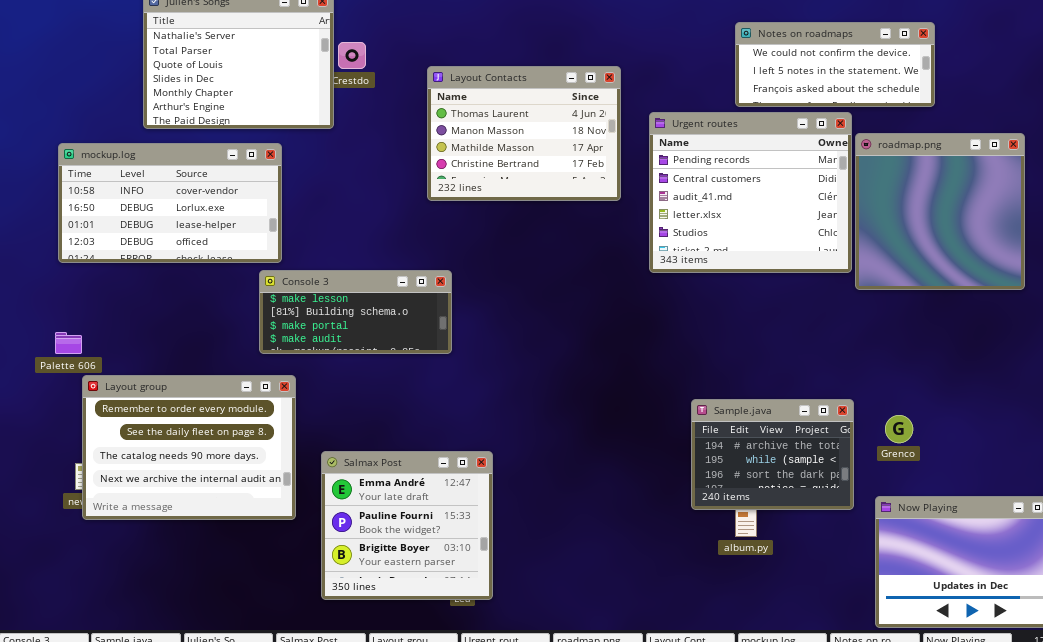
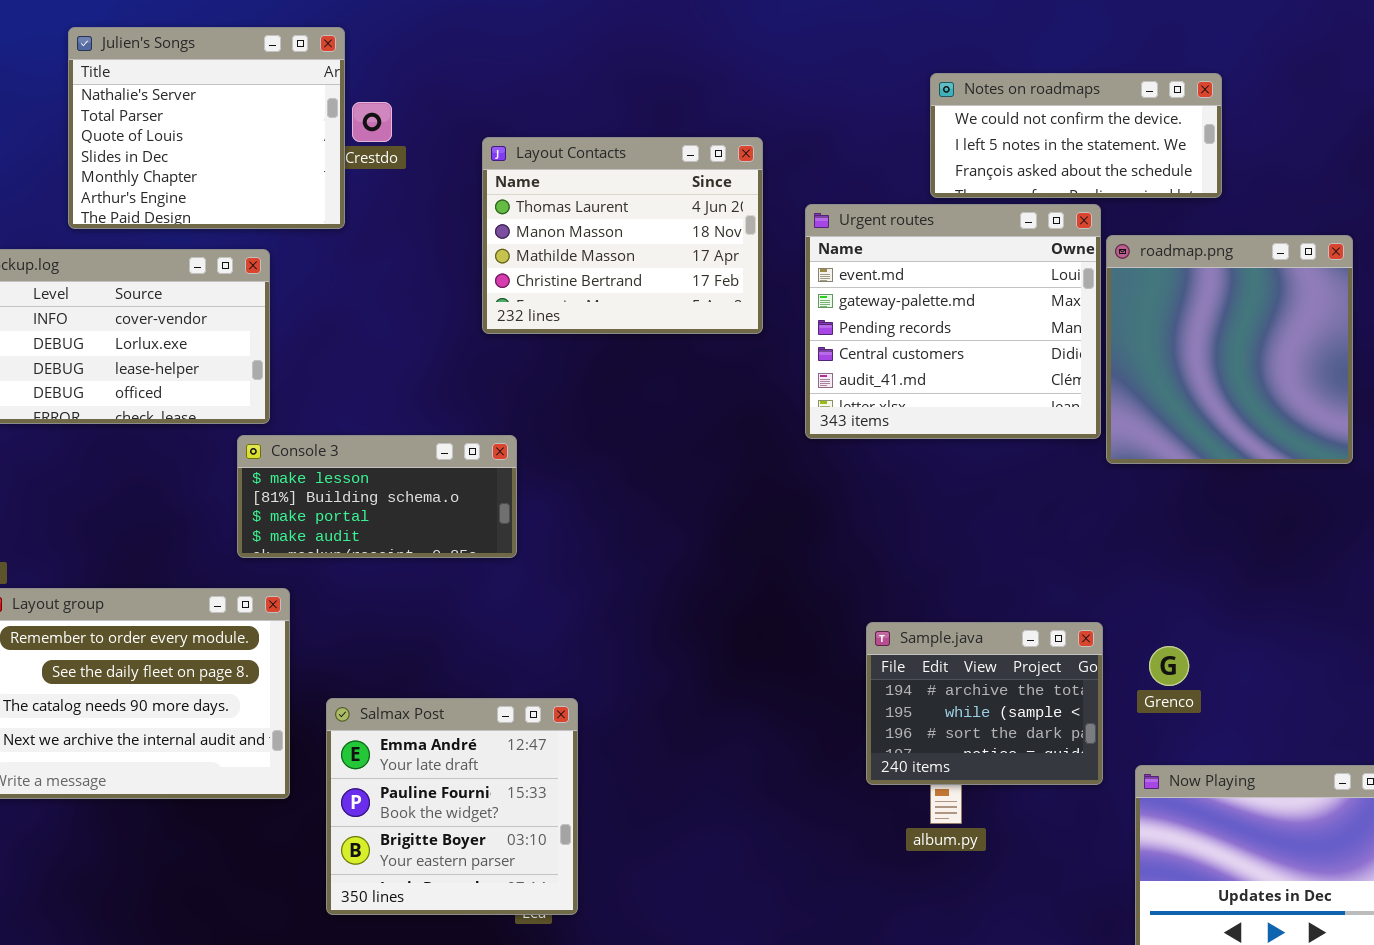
Urgent routes: [649,112,852,273] -> [805,204,1101,439], scrolled up 2 rows

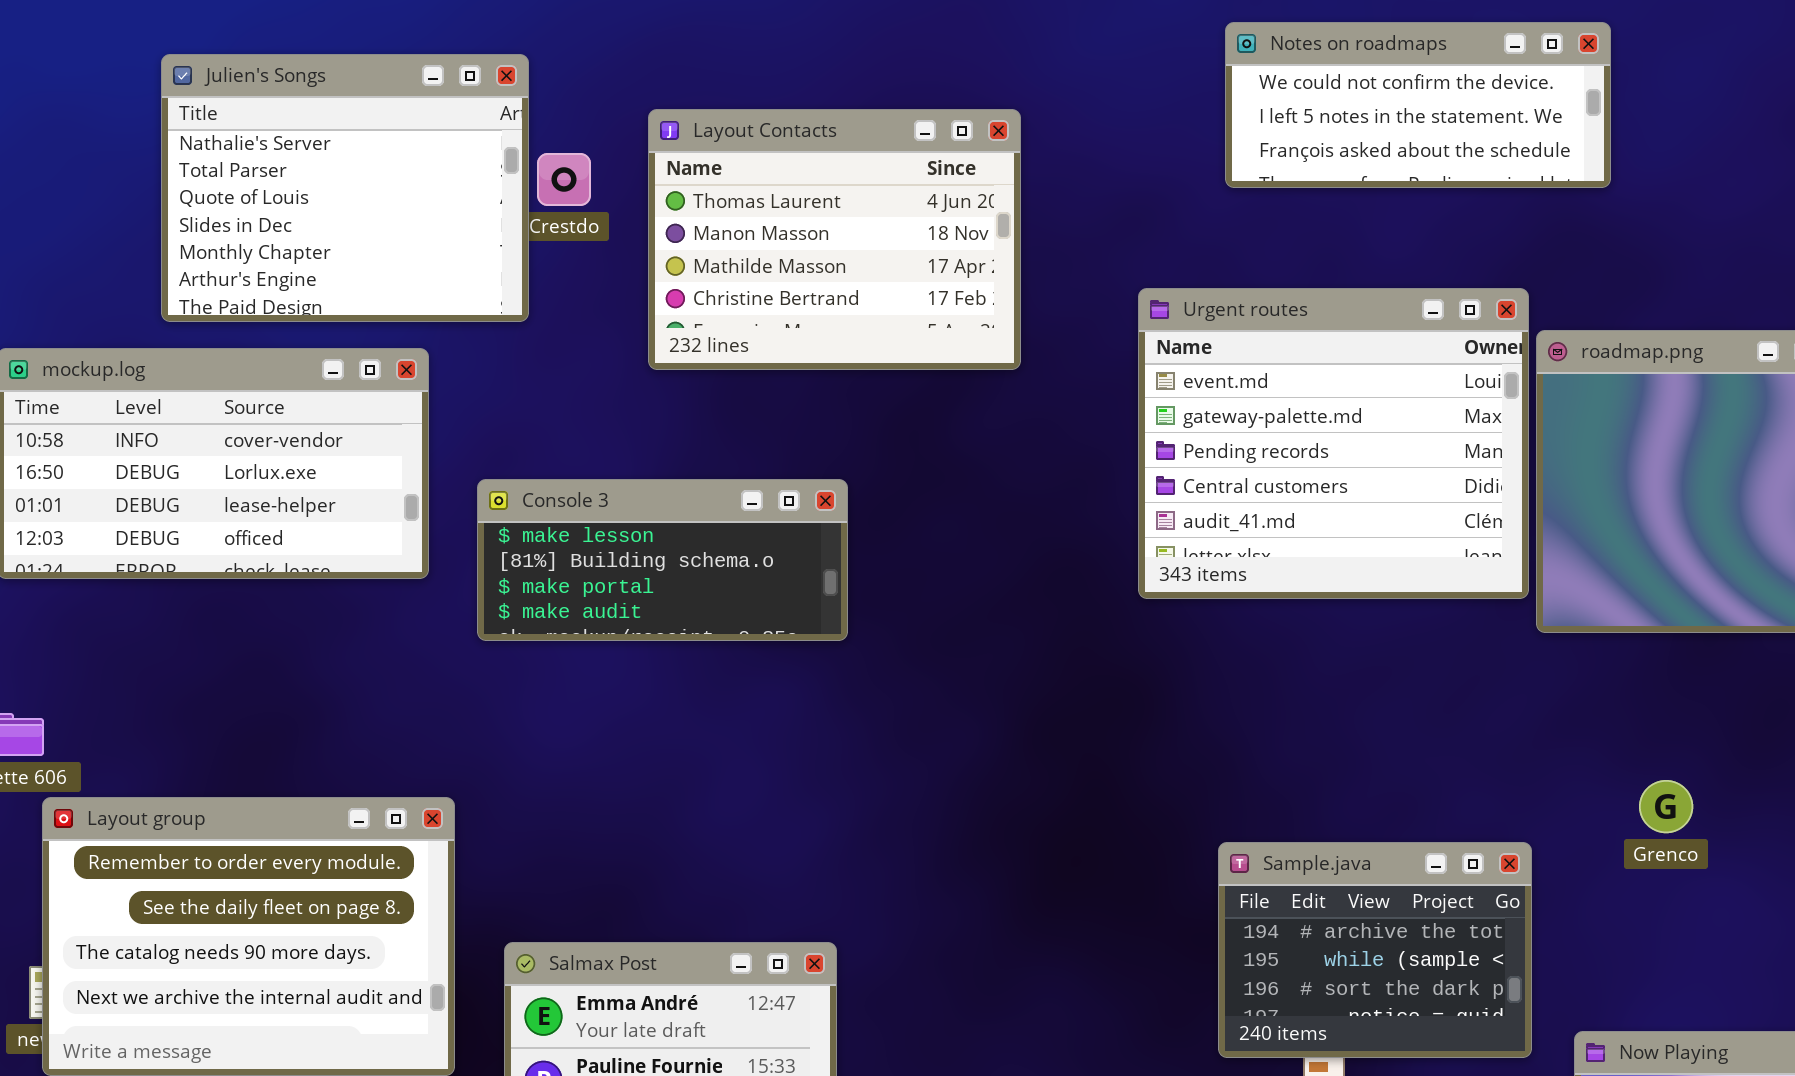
Notes on roadmaps: [930,73,1222,198] -> [1225,22,1611,188], moved
Layout Contacts: [482,137,763,334] -> [648,109,1021,370], moved
Console 3: [237,435,517,558] -> [477,479,848,641], moved
Grenco: [1149,646,1189,686] -> [1639,780,1693,833], moved

